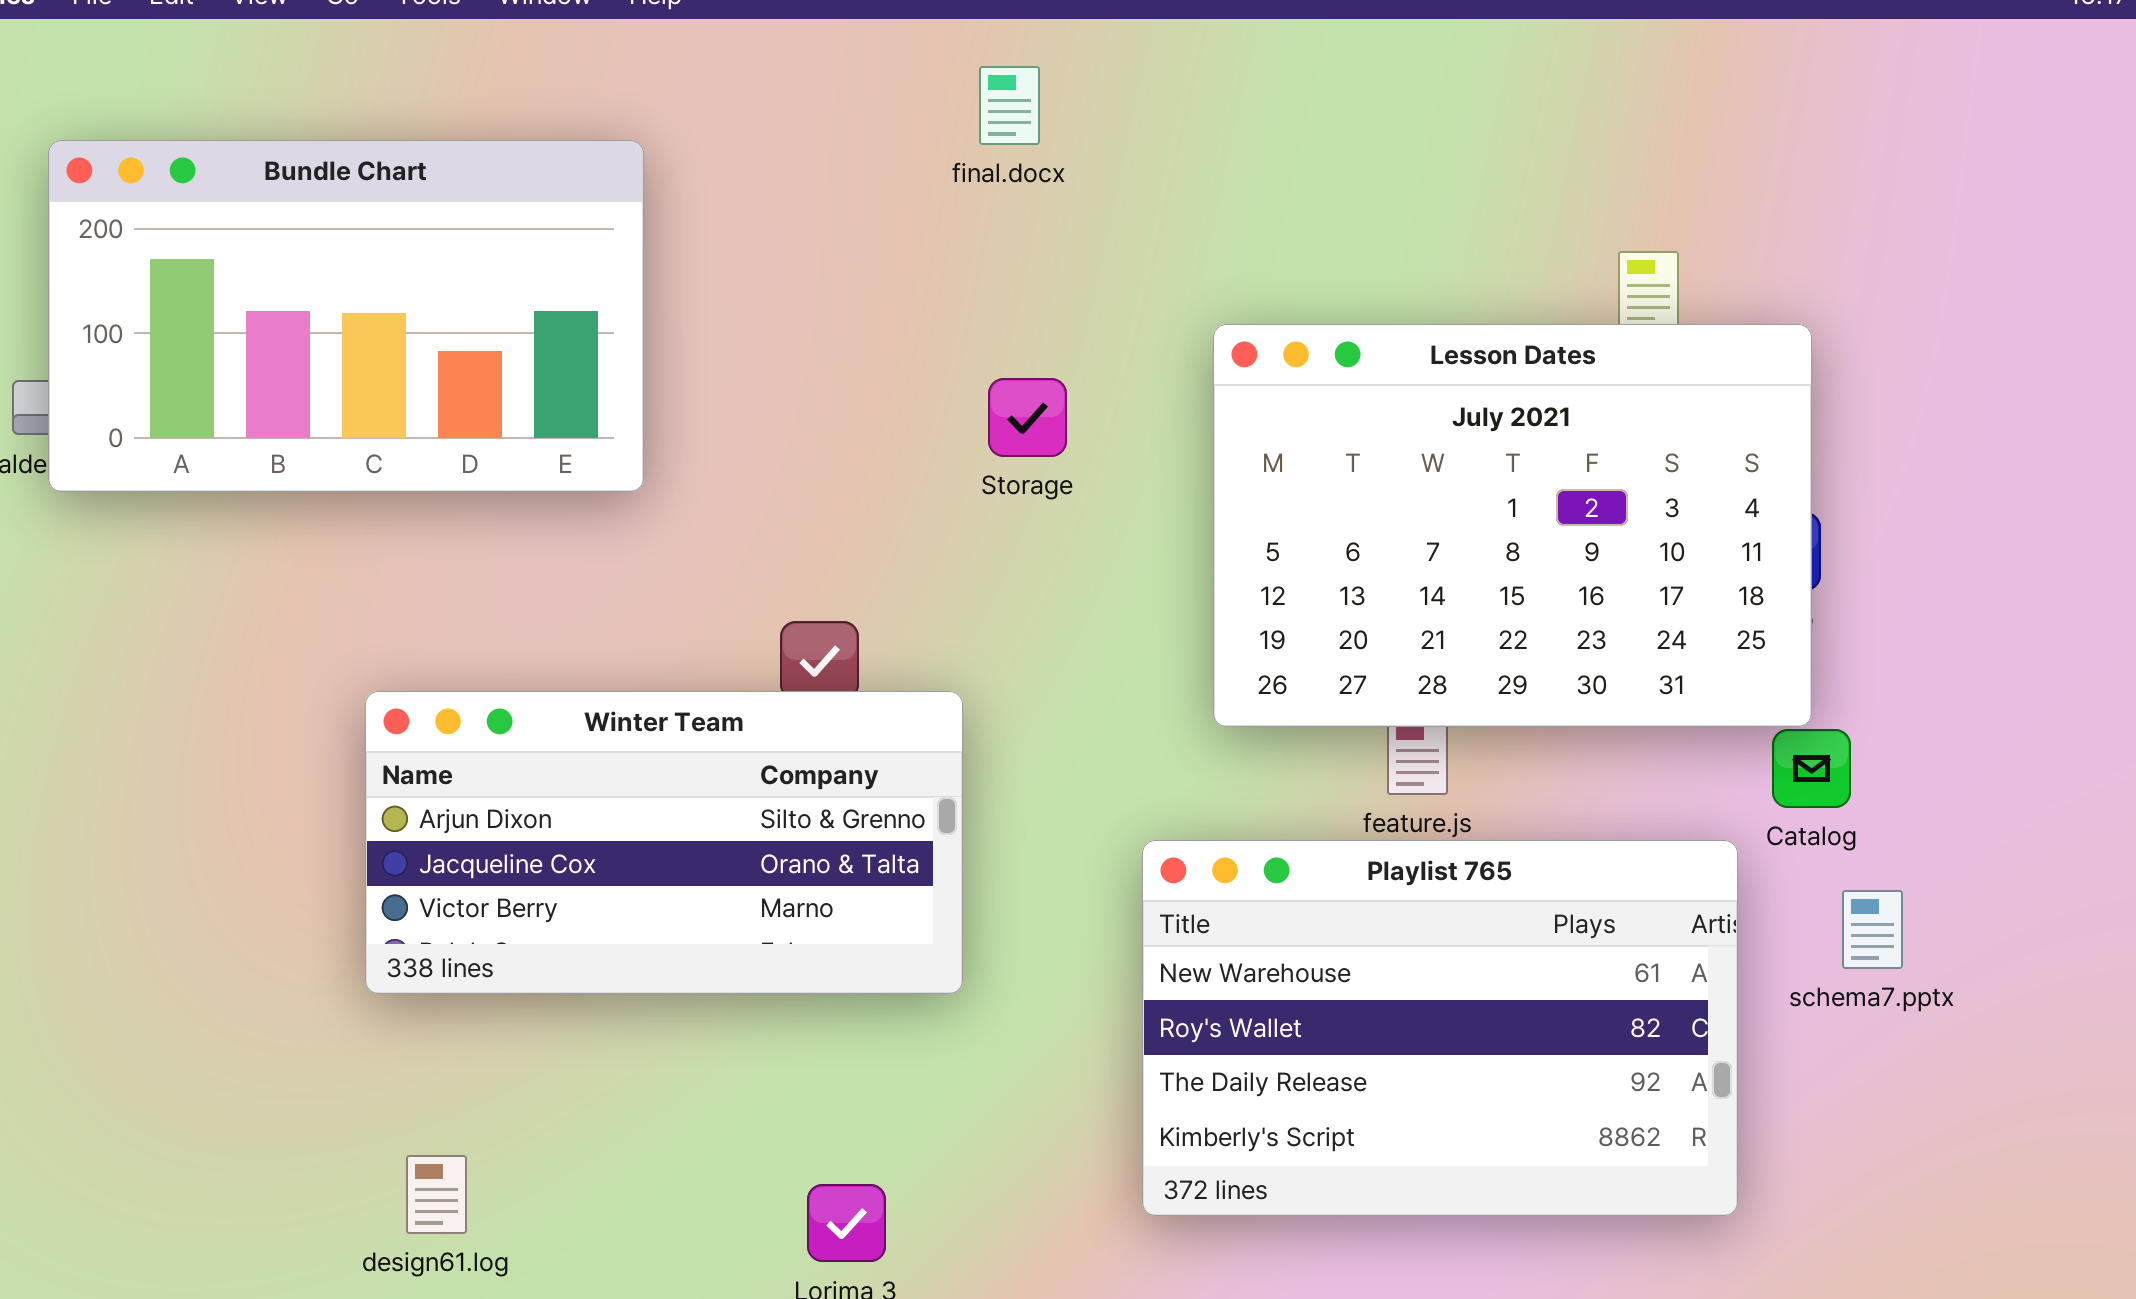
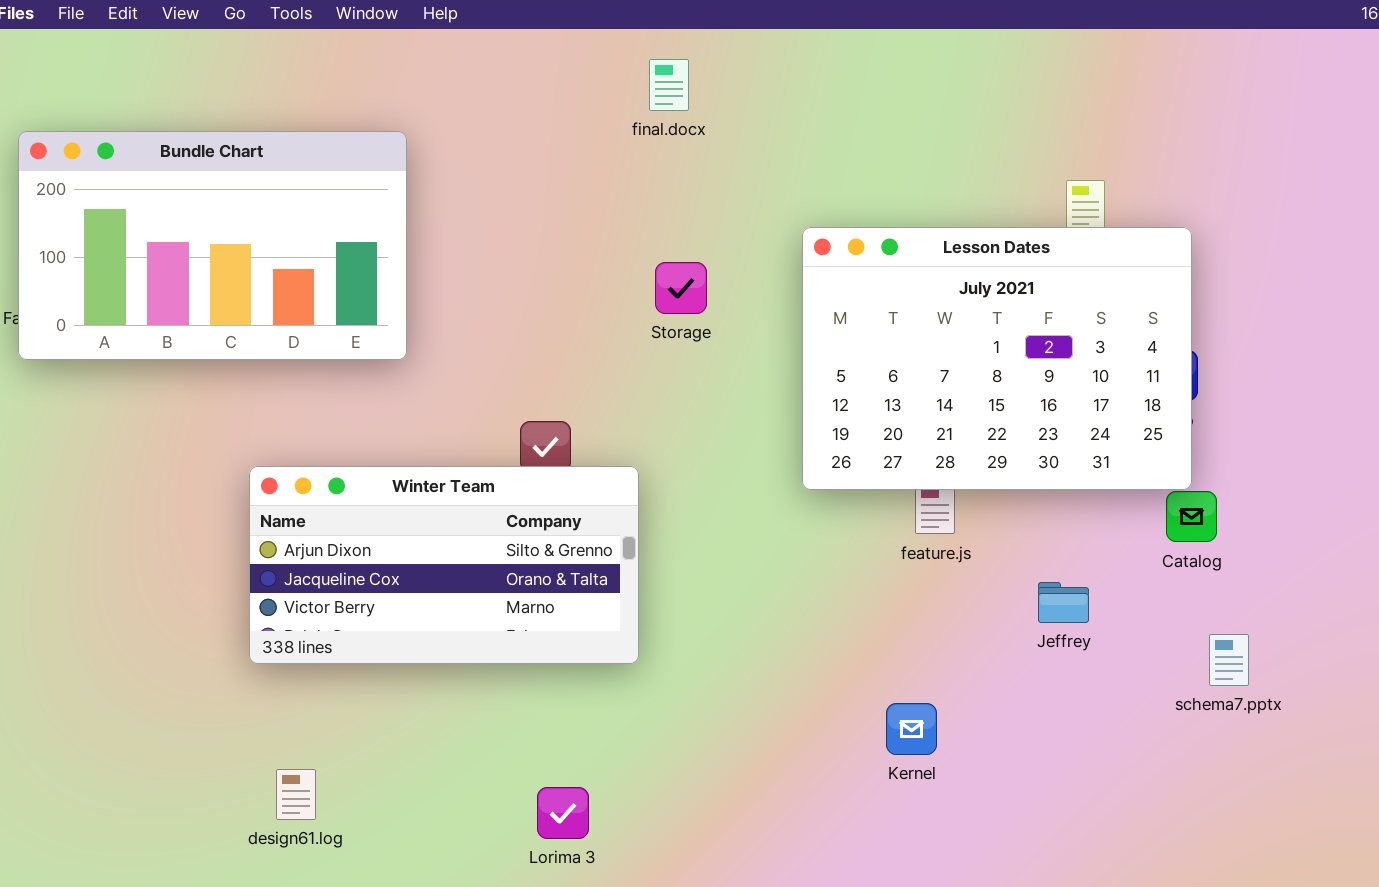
Bundle Chart: [48,140,644,492] -> [18,131,407,360], moved
Playlist 765: [1142,840,1738,1216] -> none, closed
schema7.pptx: [1842,890,1903,969] -> [1209,634,1249,686], moved

